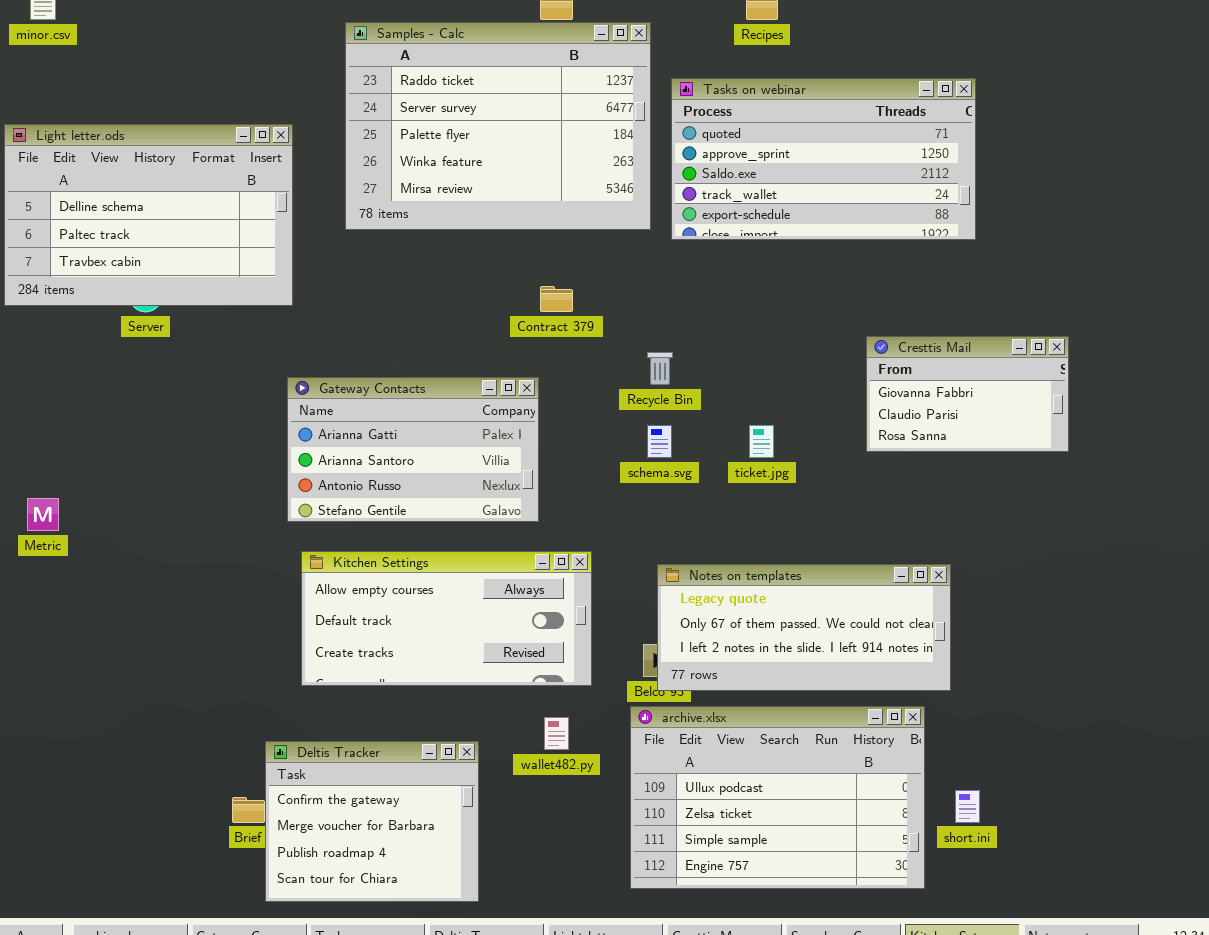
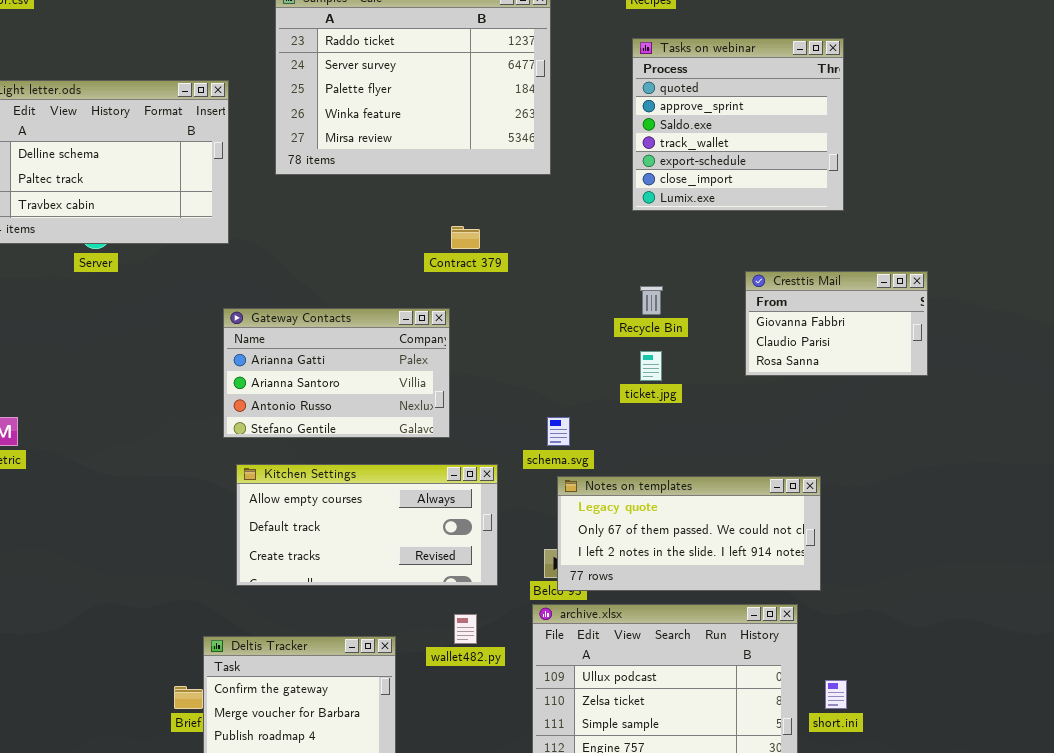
Tasks on webinar: [671,78,976,240] -> [632,38,844,211], resized
Recycle Bin: [647,352,673,385] -> [640,286,663,315], moved
schema.svg: [647,425,672,458] -> [547,417,570,446], moved

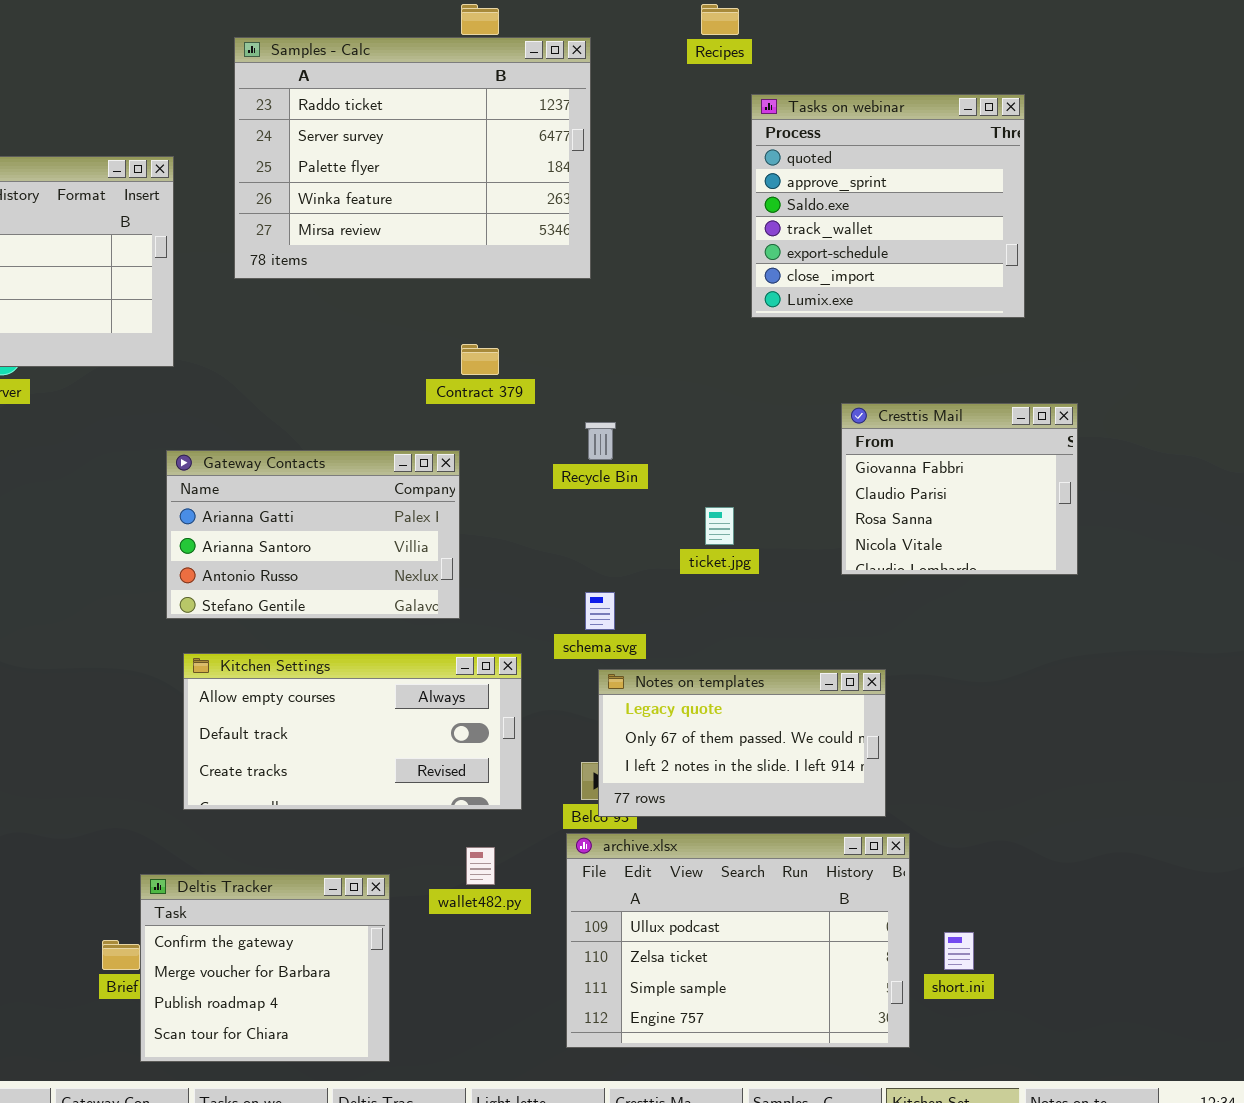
Tasks on webinar: [632,38,844,211] -> [751,94,1025,318], moved
Cresttis Mail: [745,271,928,376] -> [841,403,1078,575], resized
Recycle Bin: [640,286,663,315] -> [585,422,616,460], moved
Notes on templates: [557,476,821,591] -> [598,669,886,817], resized

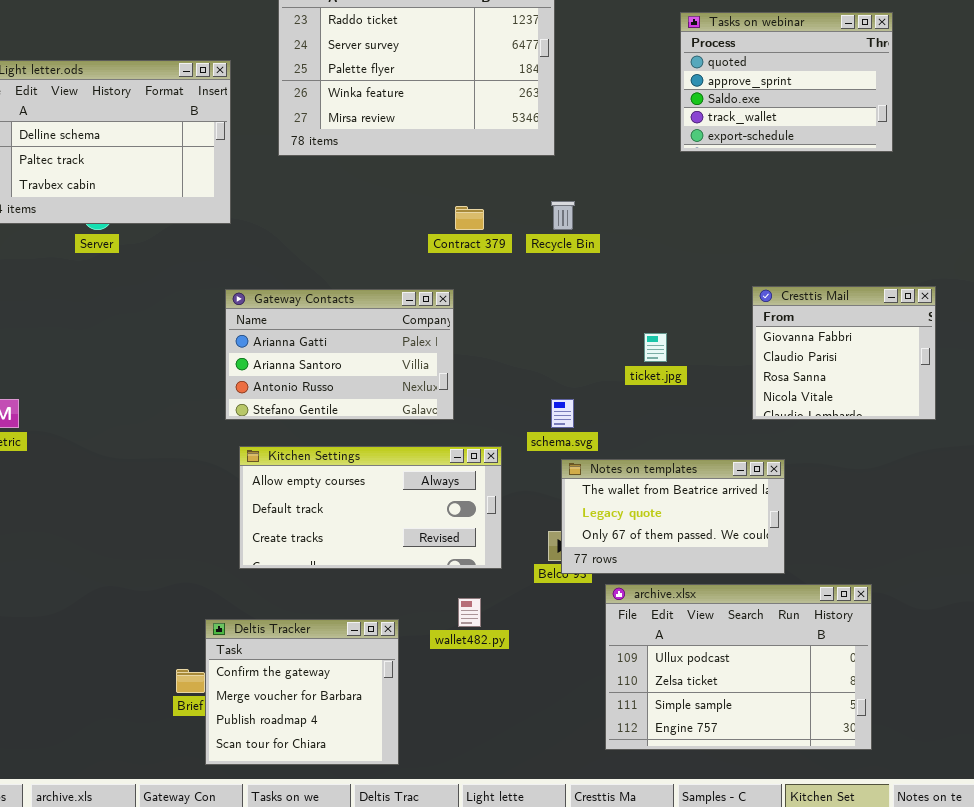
Tasks on webinar: [751,94,1025,318] -> [680,12,893,152], resized
Cresttis Mail: [841,403,1078,575] -> [752,286,936,420], moved
Recycle Bin: [585,422,616,460] -> [551,201,575,230], moved
Notes on templates: [598,669,886,817] -> [561,459,785,574], scrolled up 1 row
archive.xlsx: [566,833,910,1048] -> [605,584,872,750], moved

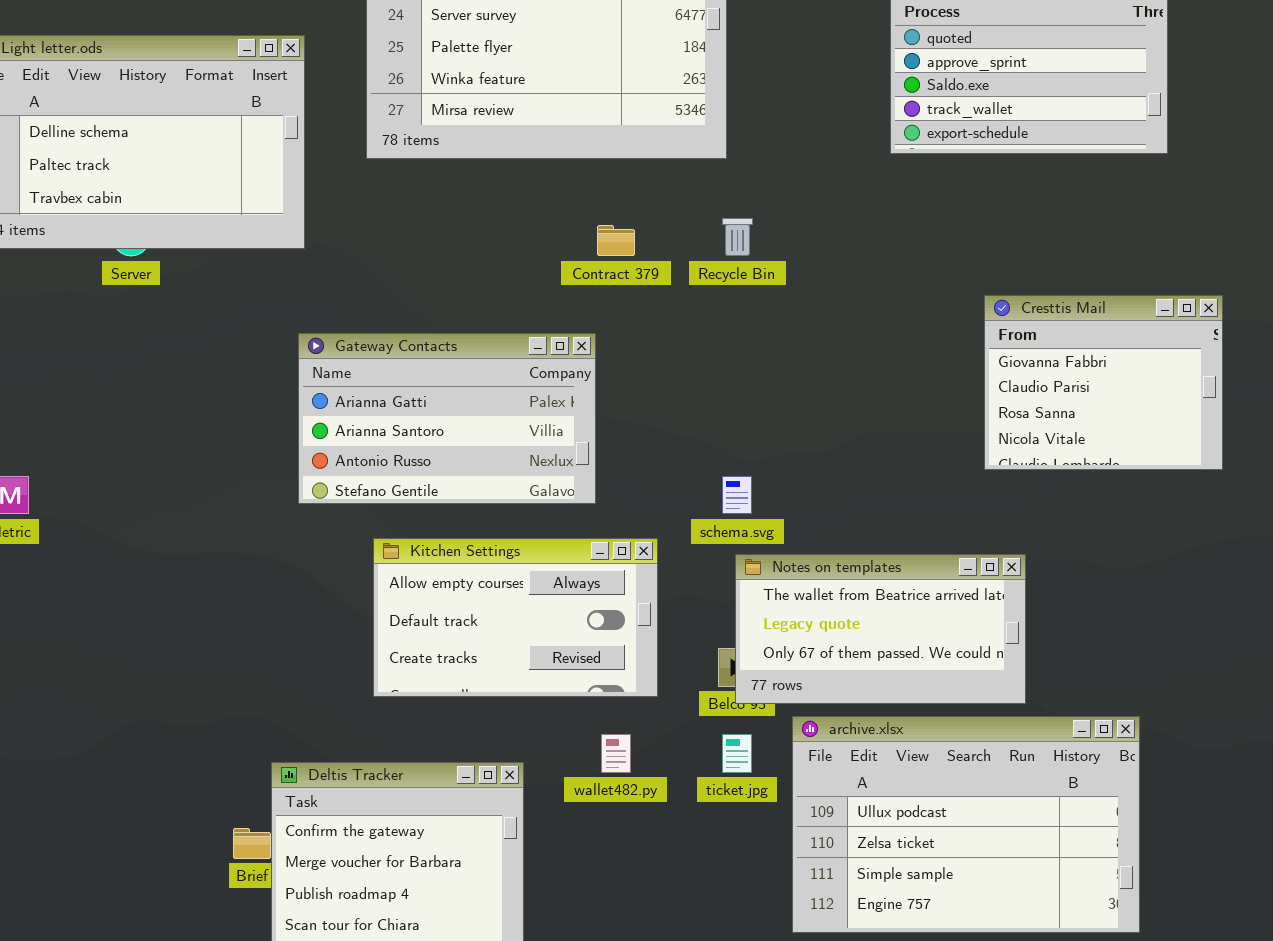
Cresttis Mail: [752,286,936,420] -> [984,295,1223,470], moved
ticket.jpg: [644,333,667,362] -> [722,734,752,773], moved
Kitchen Settings: [239,446,502,569] -> [373,538,658,697], resized

